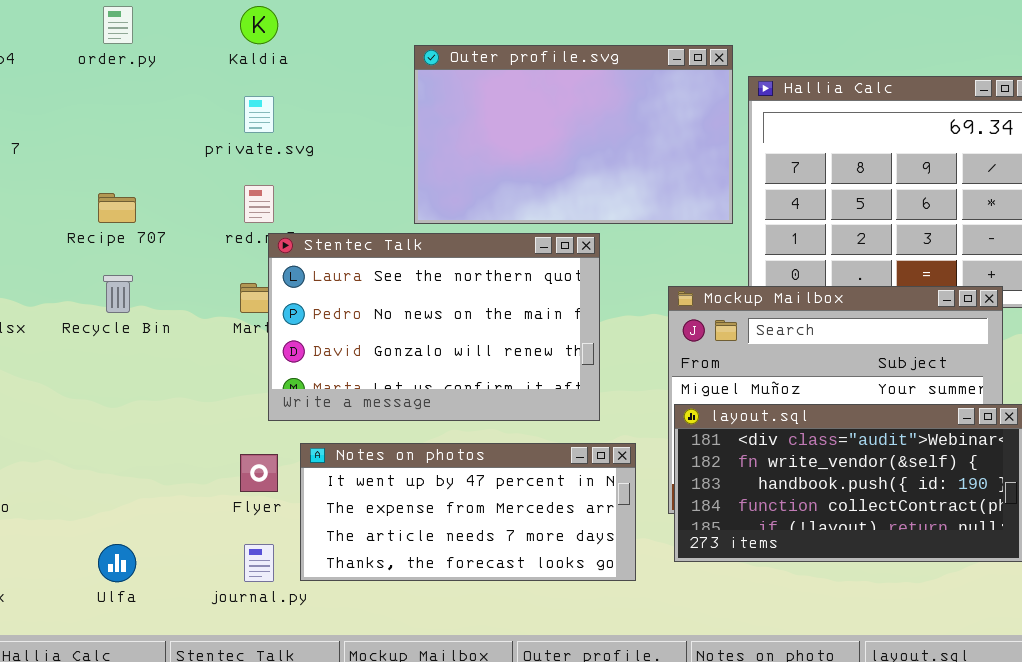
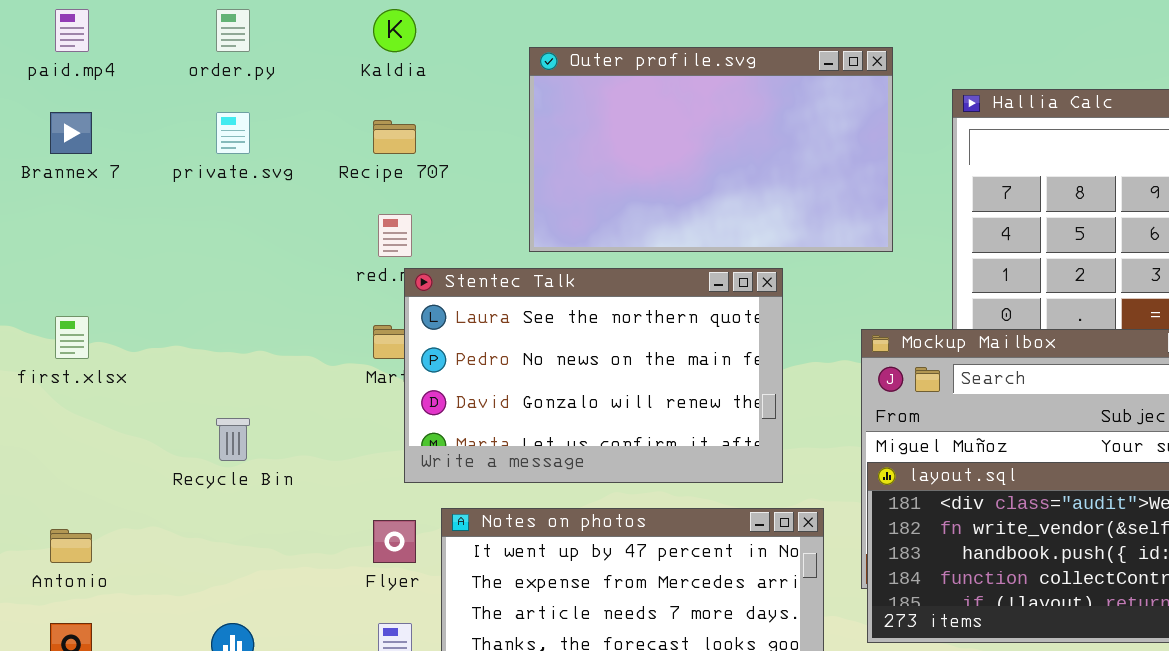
Outer profile.svg: [414,45,733,224] -> [529,47,893,252], moved
private.svg: [244,96,274,133] -> [216,112,250,154], moved
Recipe 707: [98,193,136,223] -> [373,120,416,154], moved
Recycle Bin: [103,275,133,313] -> [216,418,250,461], moved

